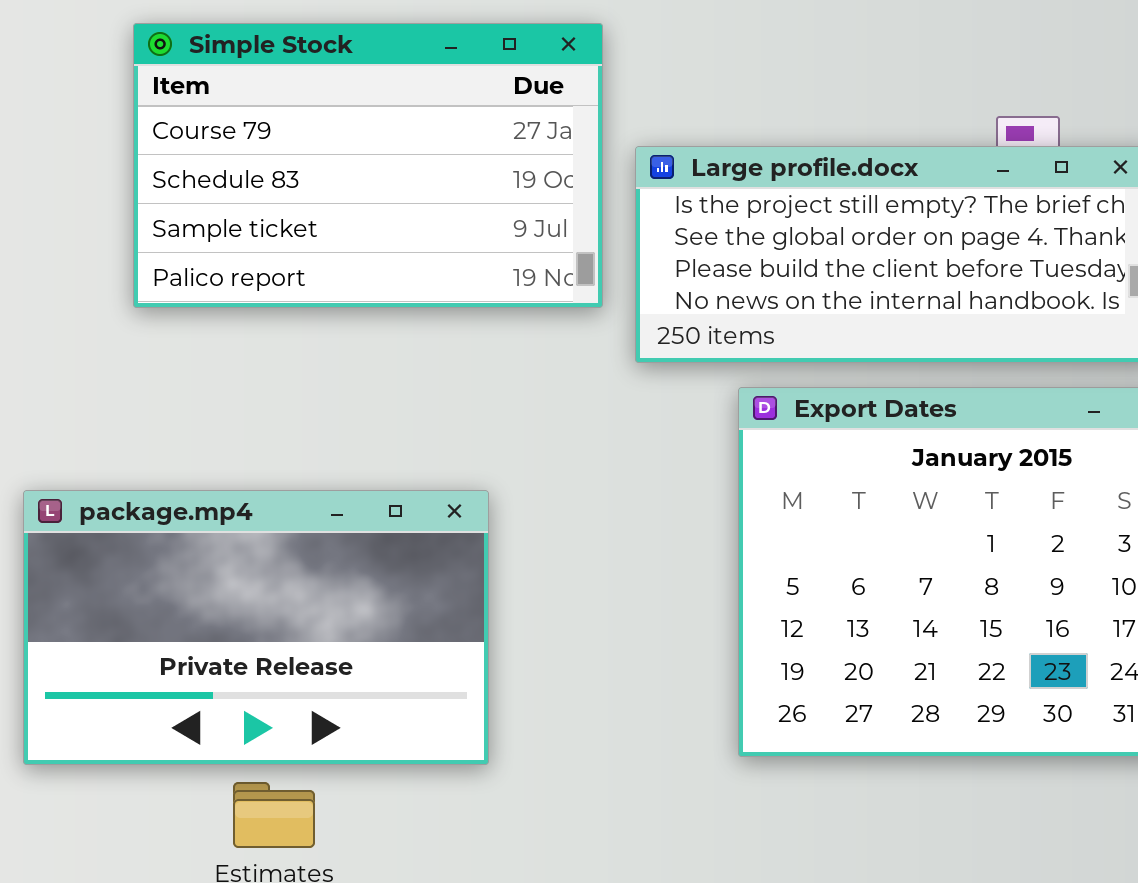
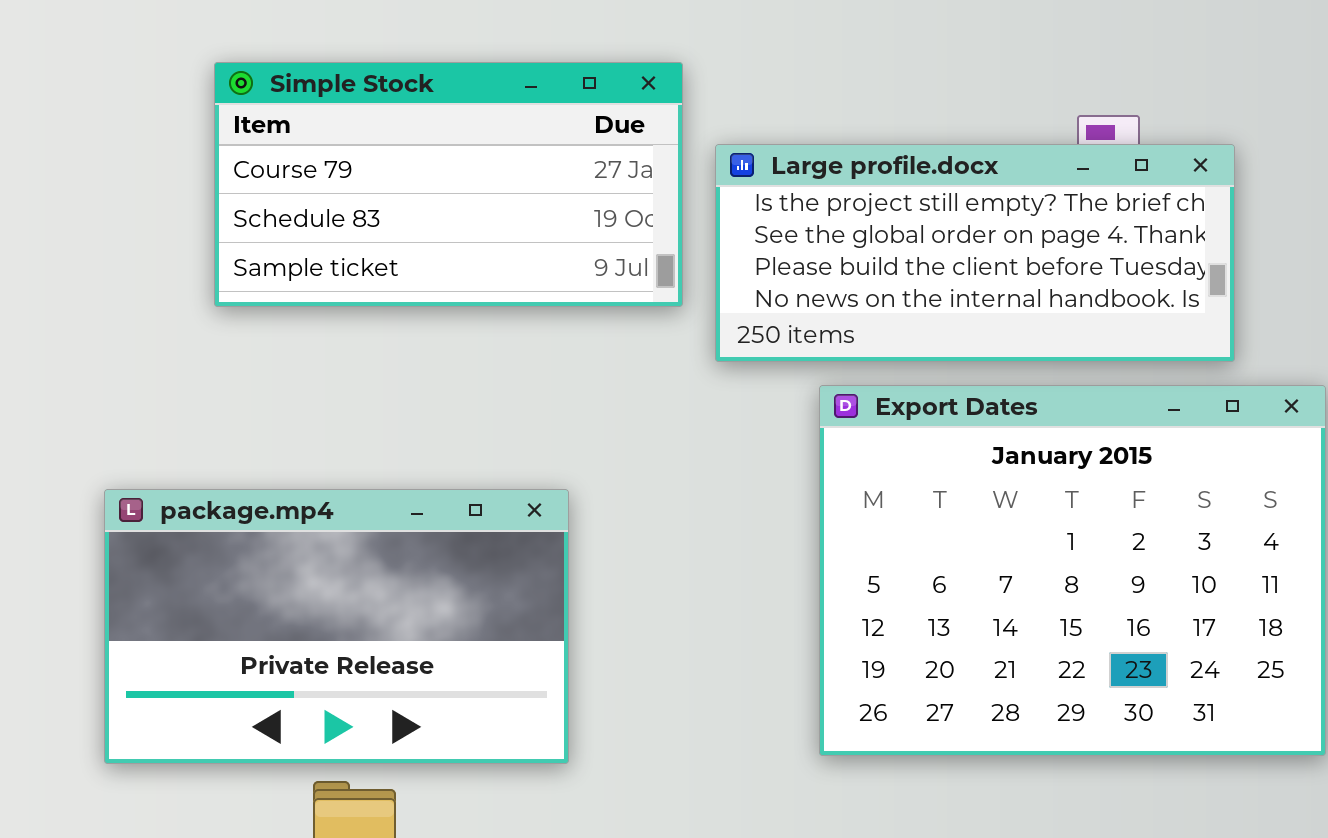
Simple Stock: [133,23,603,308] -> [214,62,683,307], resized

